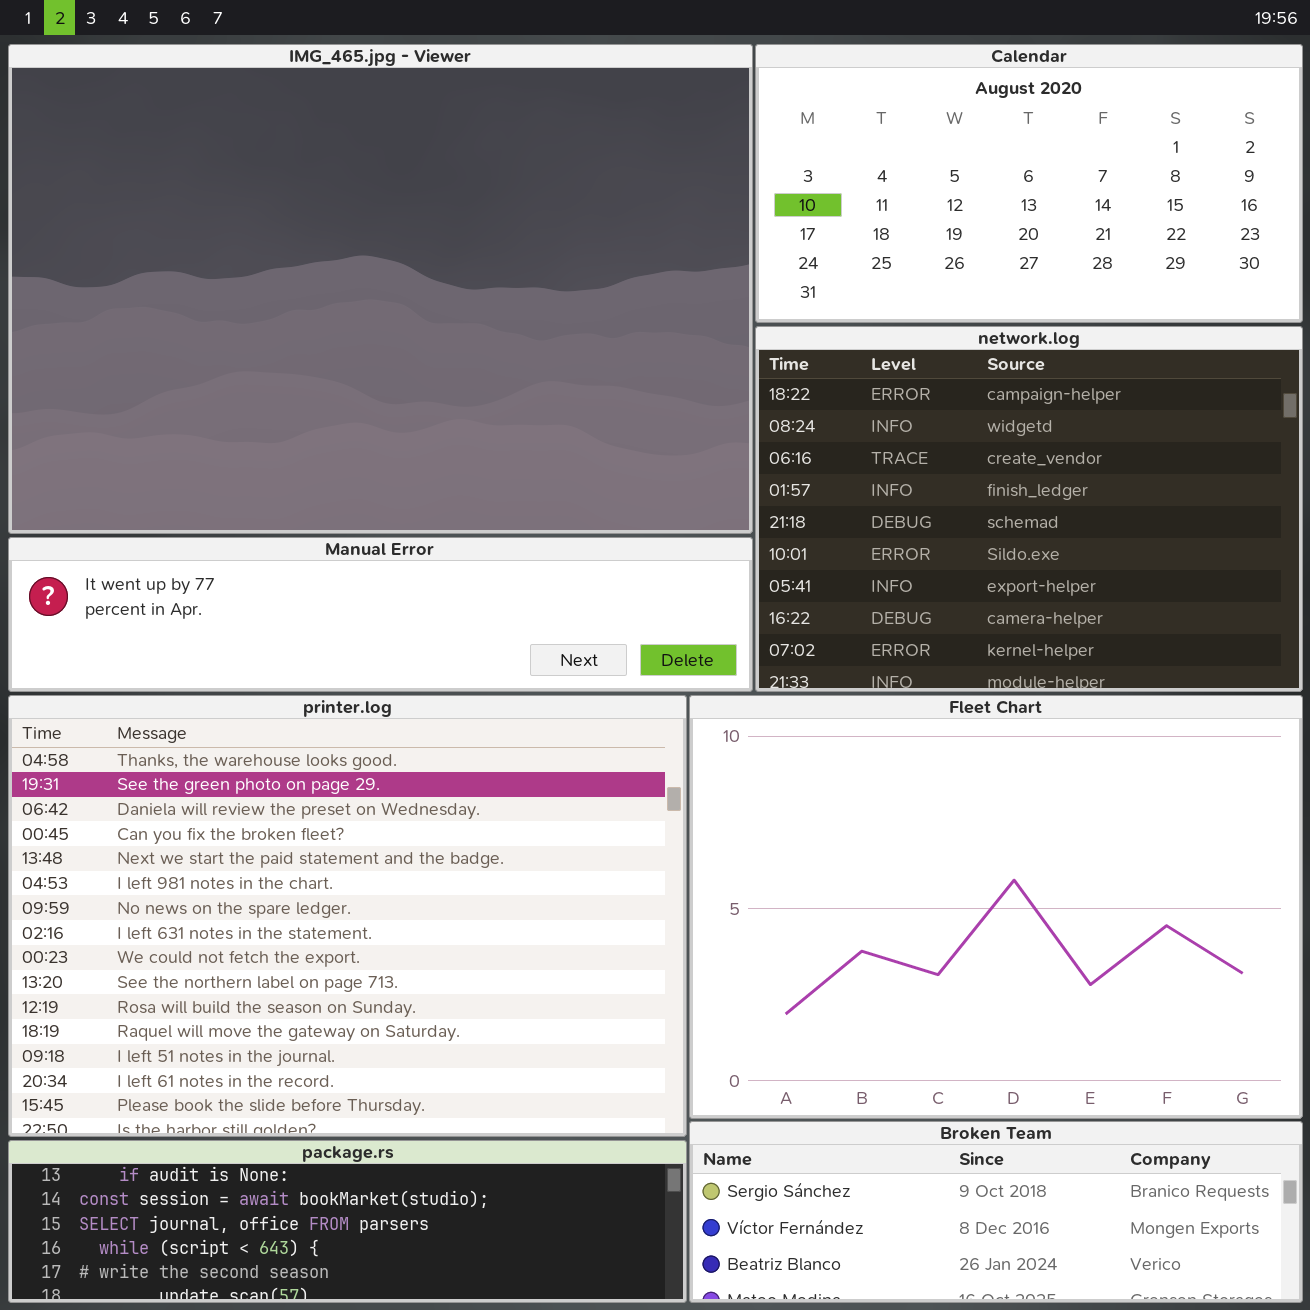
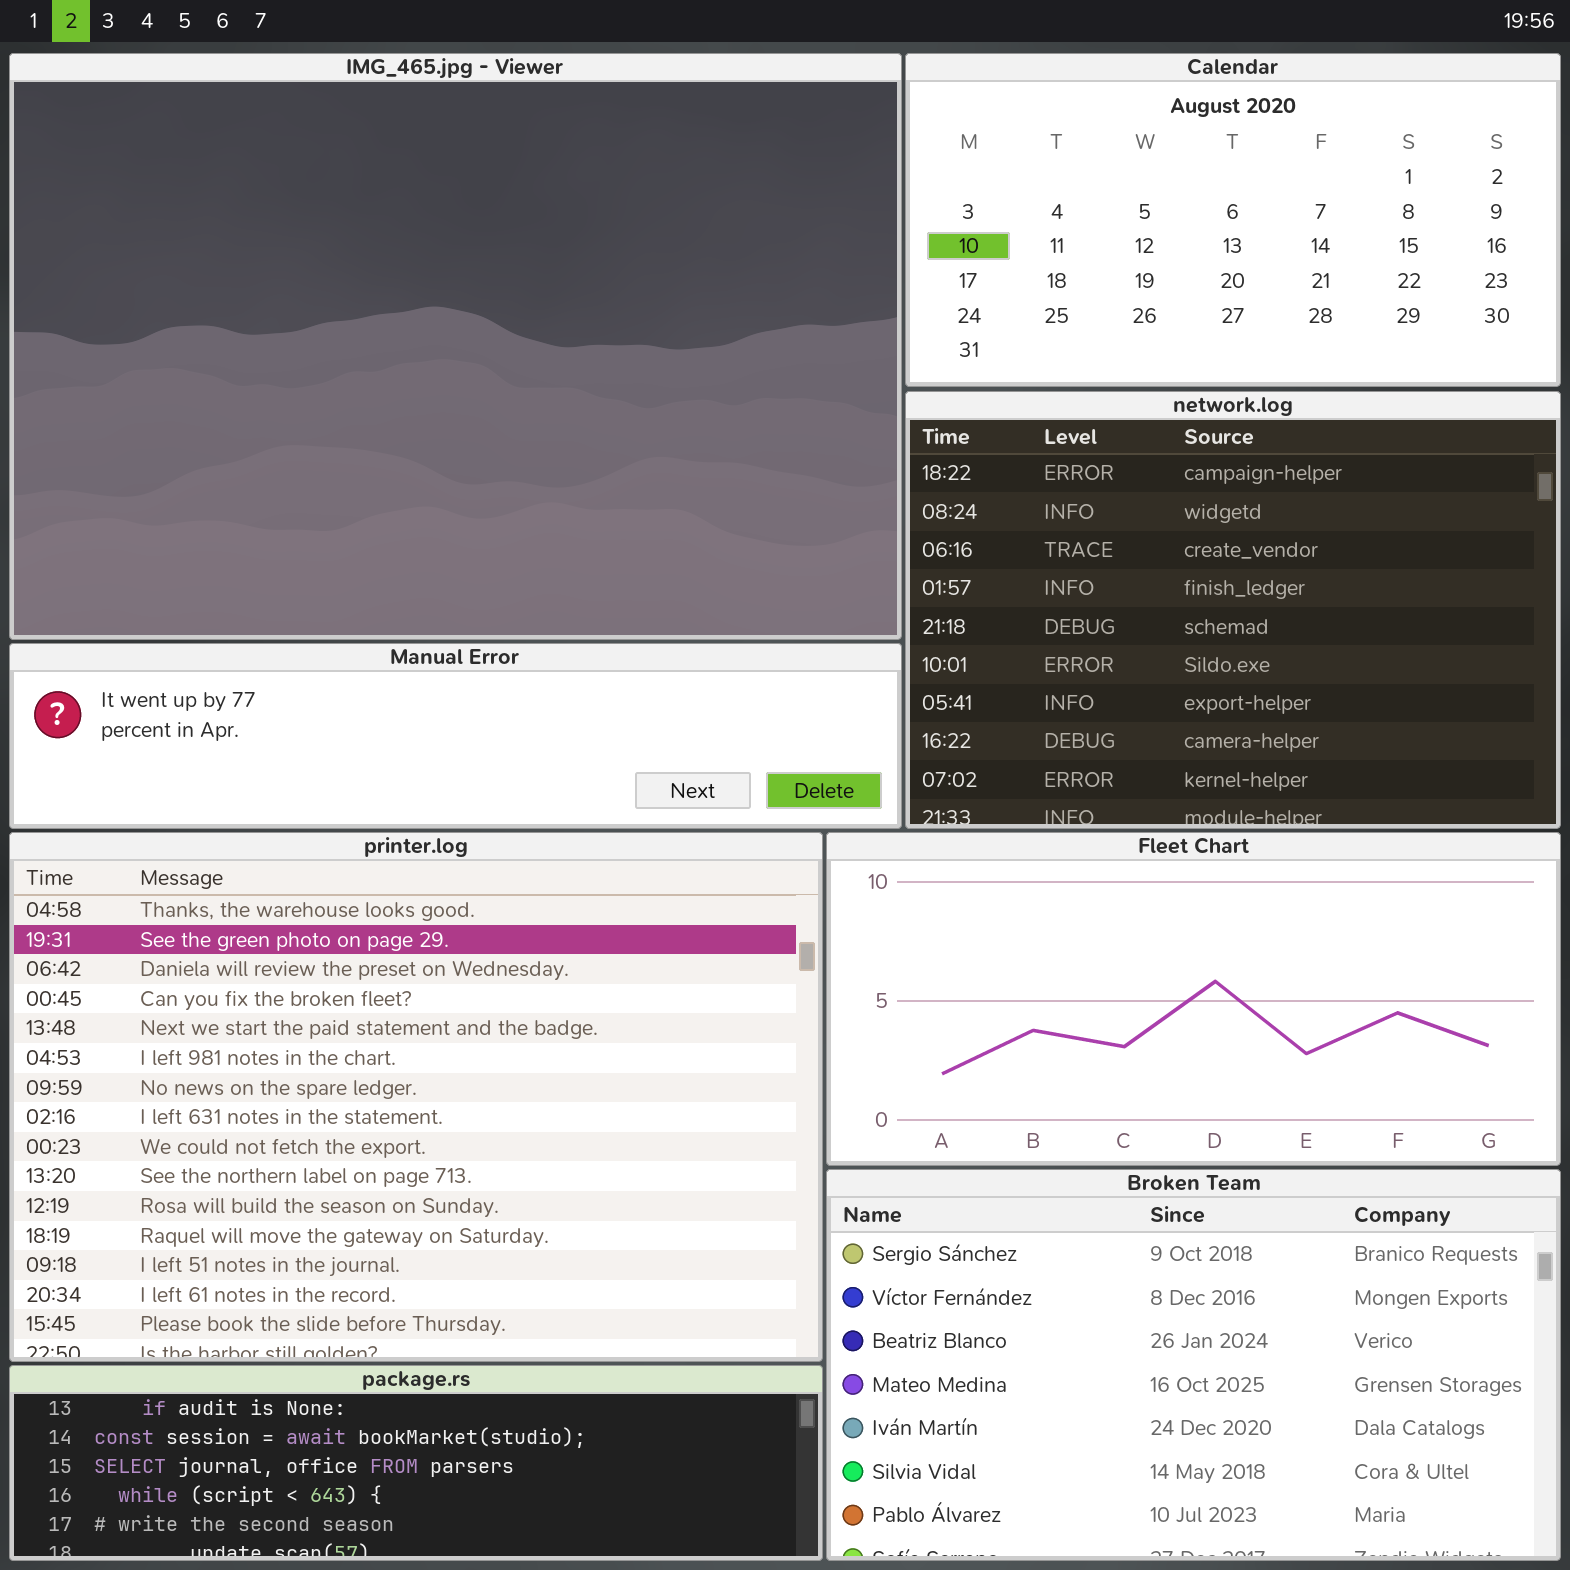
Fleet Chart: [689,695,1303,1119] -> [826,832,1561,1166], resized
Broken Team: [689,1121,1303,1303] -> [826,1169,1561,1561], resized

